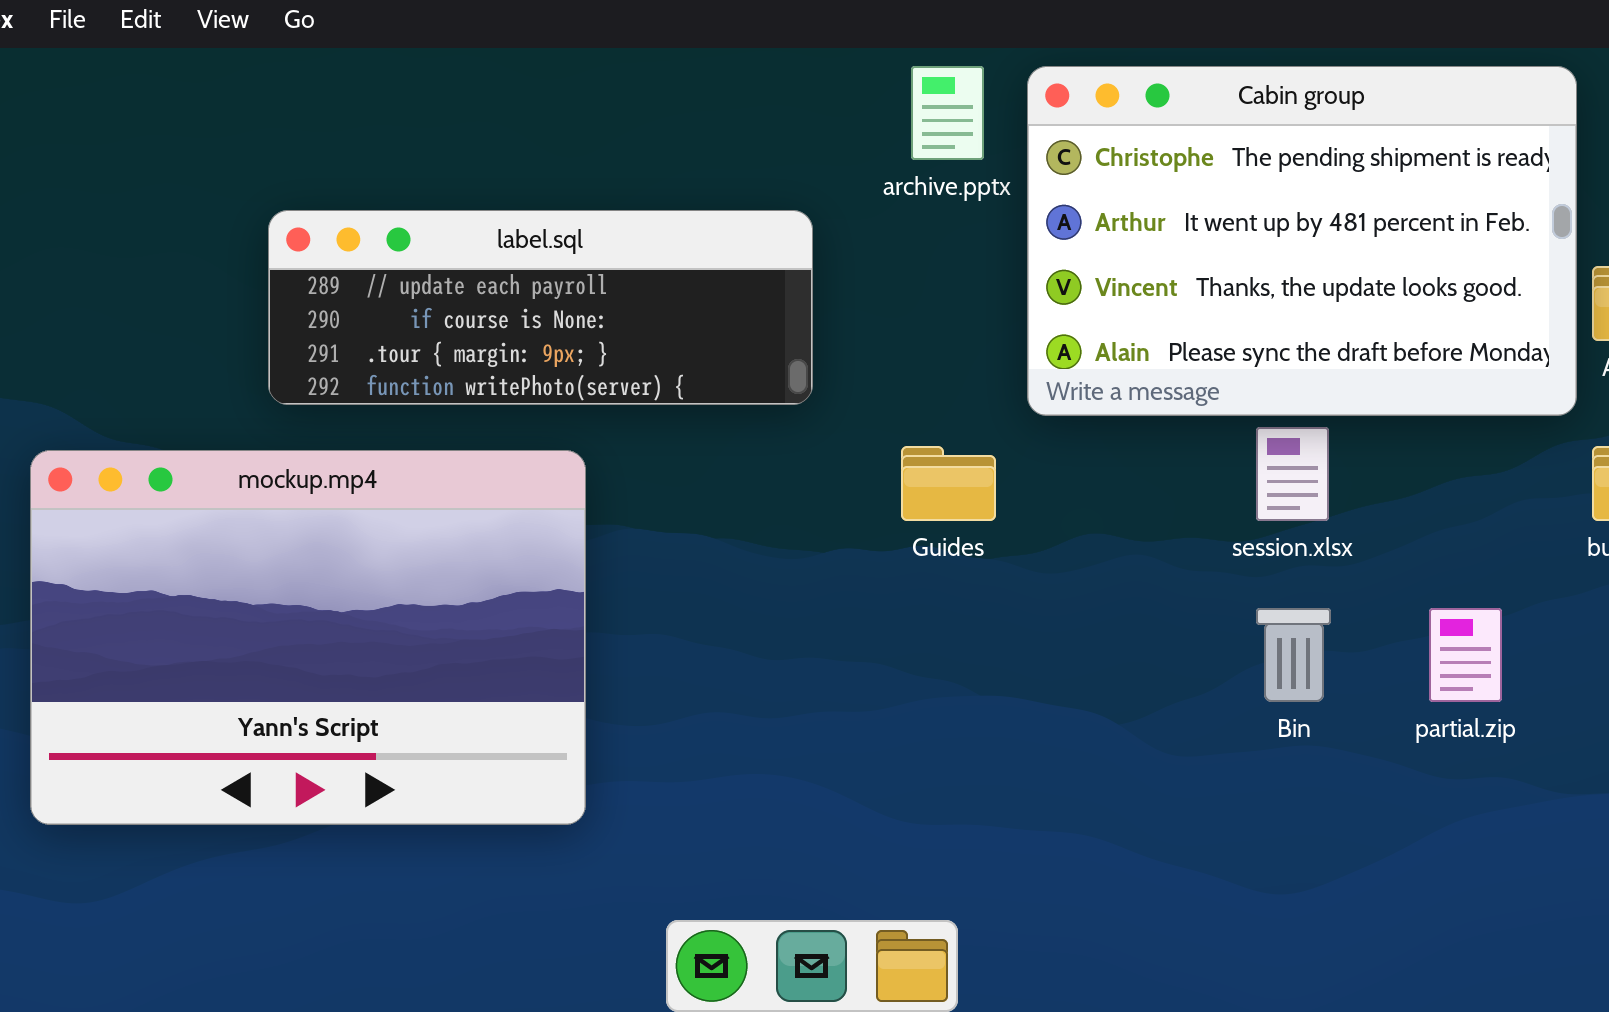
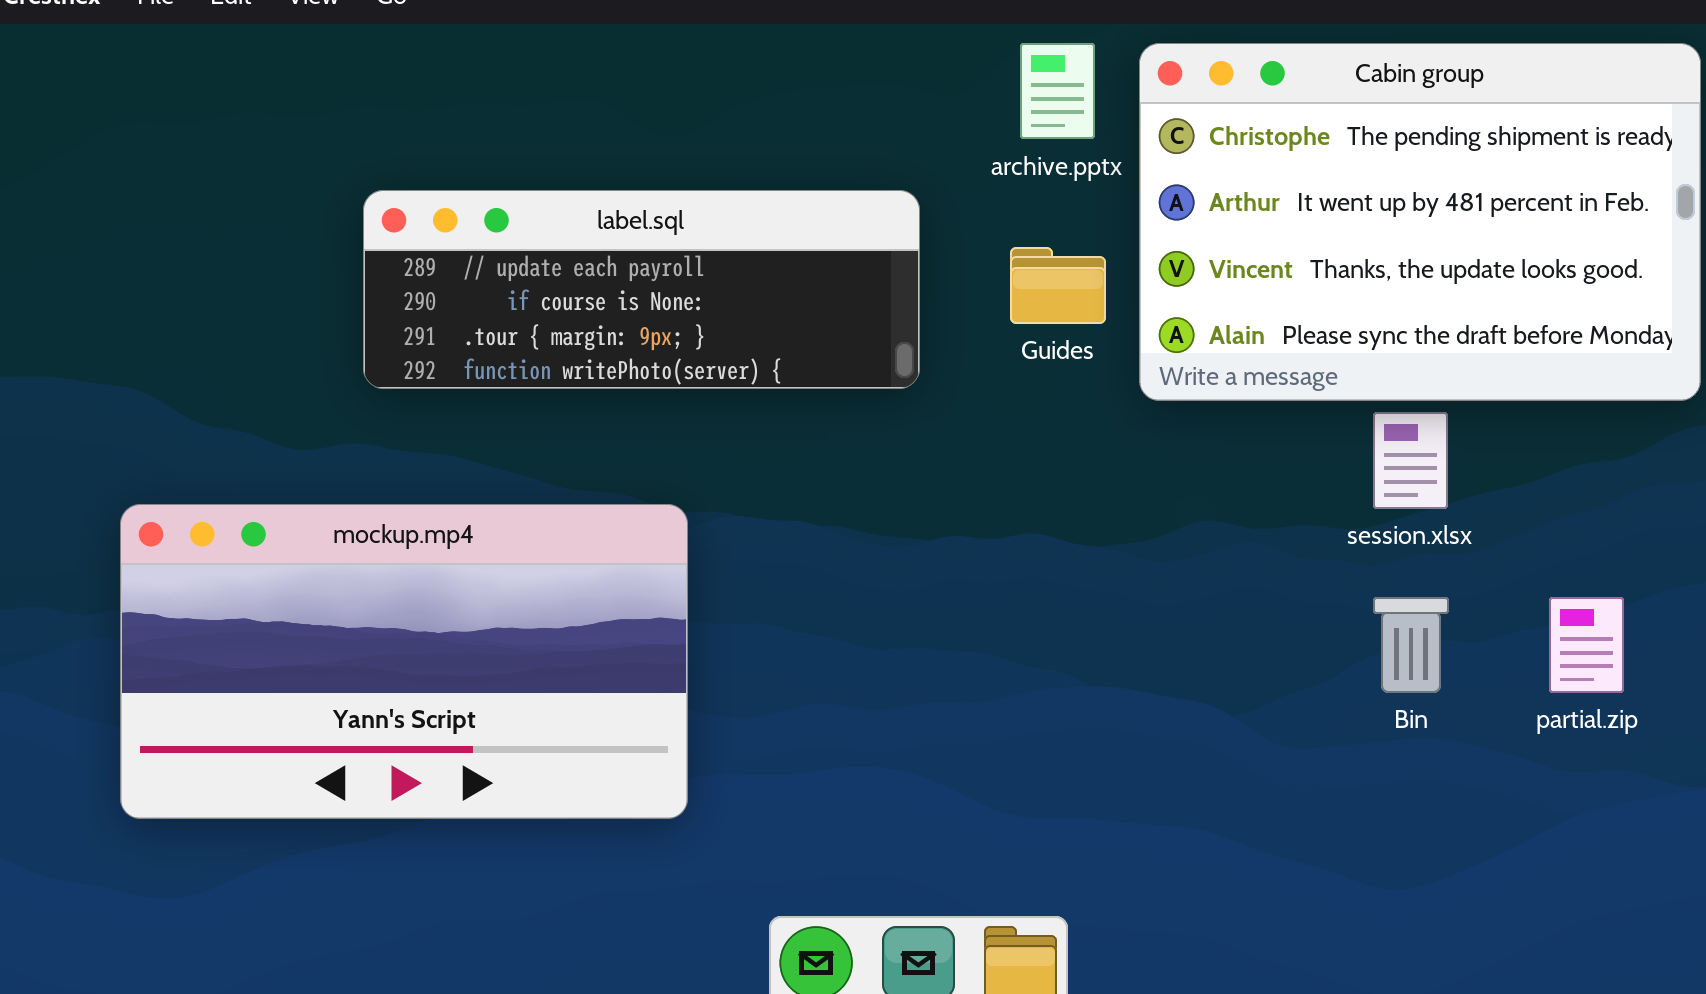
Guides: [901,446,996,521] -> [1010,247,1106,324], moved
mockup.mp4: [30,450,586,825] -> [120,504,688,819], resized

